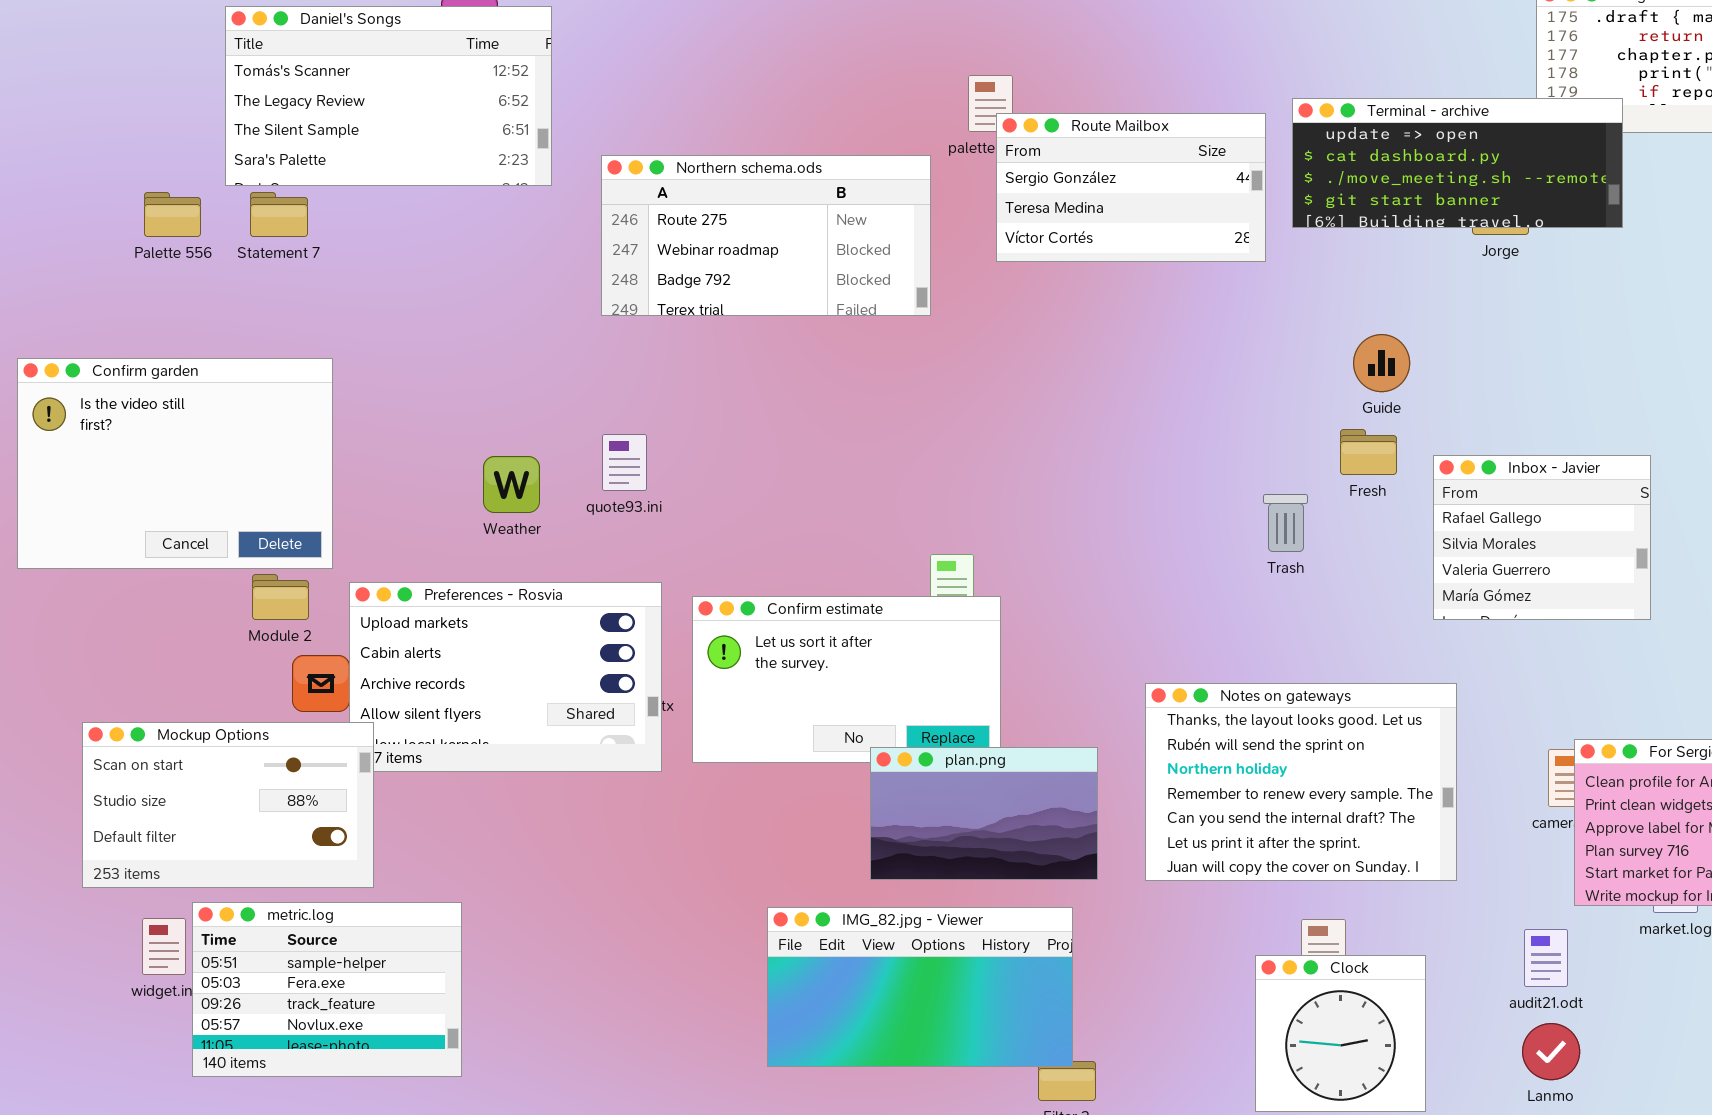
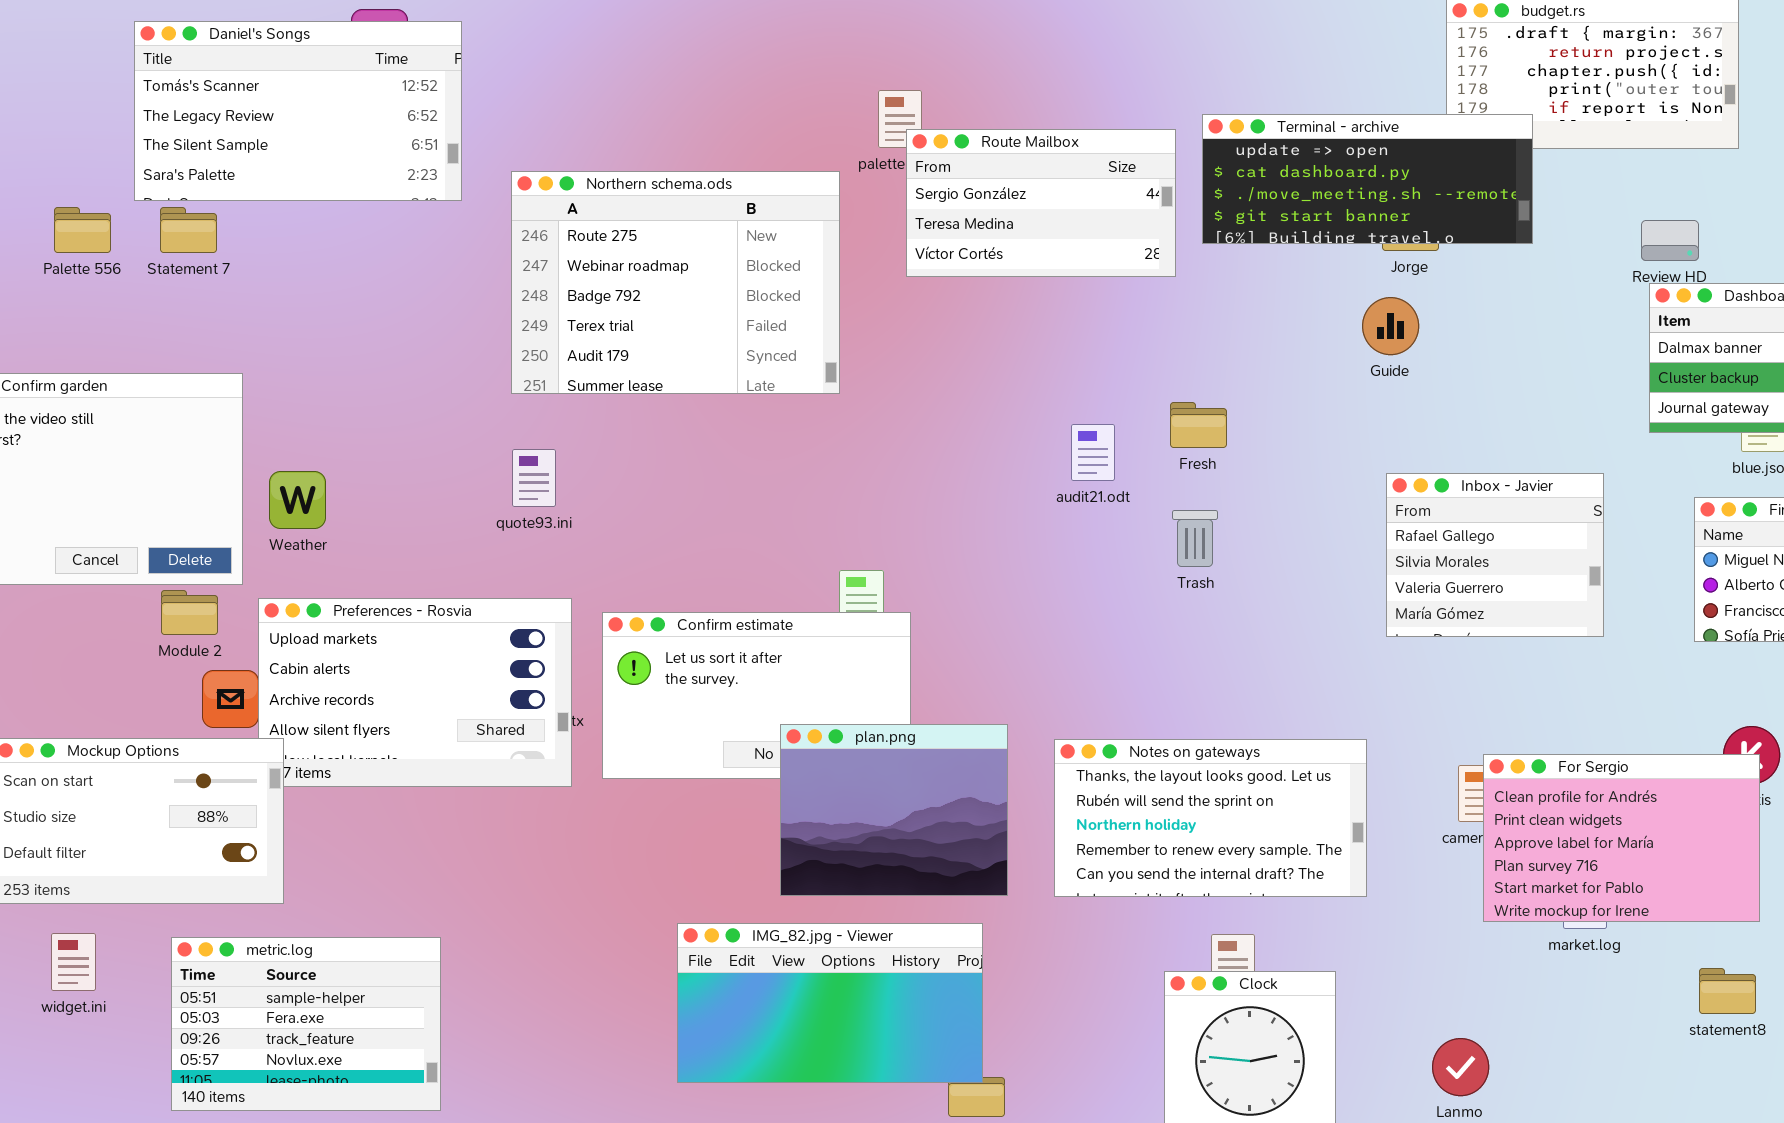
Northern schema.ods: [601,155,931,316] -> [511,171,840,394], resized
Guide: [1353,334,1410,392] -> [1362,297,1419,355], moved
Fresh: [1340,429,1397,475] -> [1170,402,1227,448], moved
Inbox - Javier: [1433,455,1651,620] -> [1386,473,1604,637], moved
Weather: [483,456,540,513] -> [269,471,326,529], moved
Notes on gateways: [1145,683,1457,881] -> [1054,739,1367,897], resized
plan.png: [870,747,1098,880] -> [780,724,1008,896], resized
metric.log: [192,902,462,1077] -> [171,937,441,1111], moved
audit21.odt: [1524,929,1568,987] -> [1071,424,1115,481], moved

